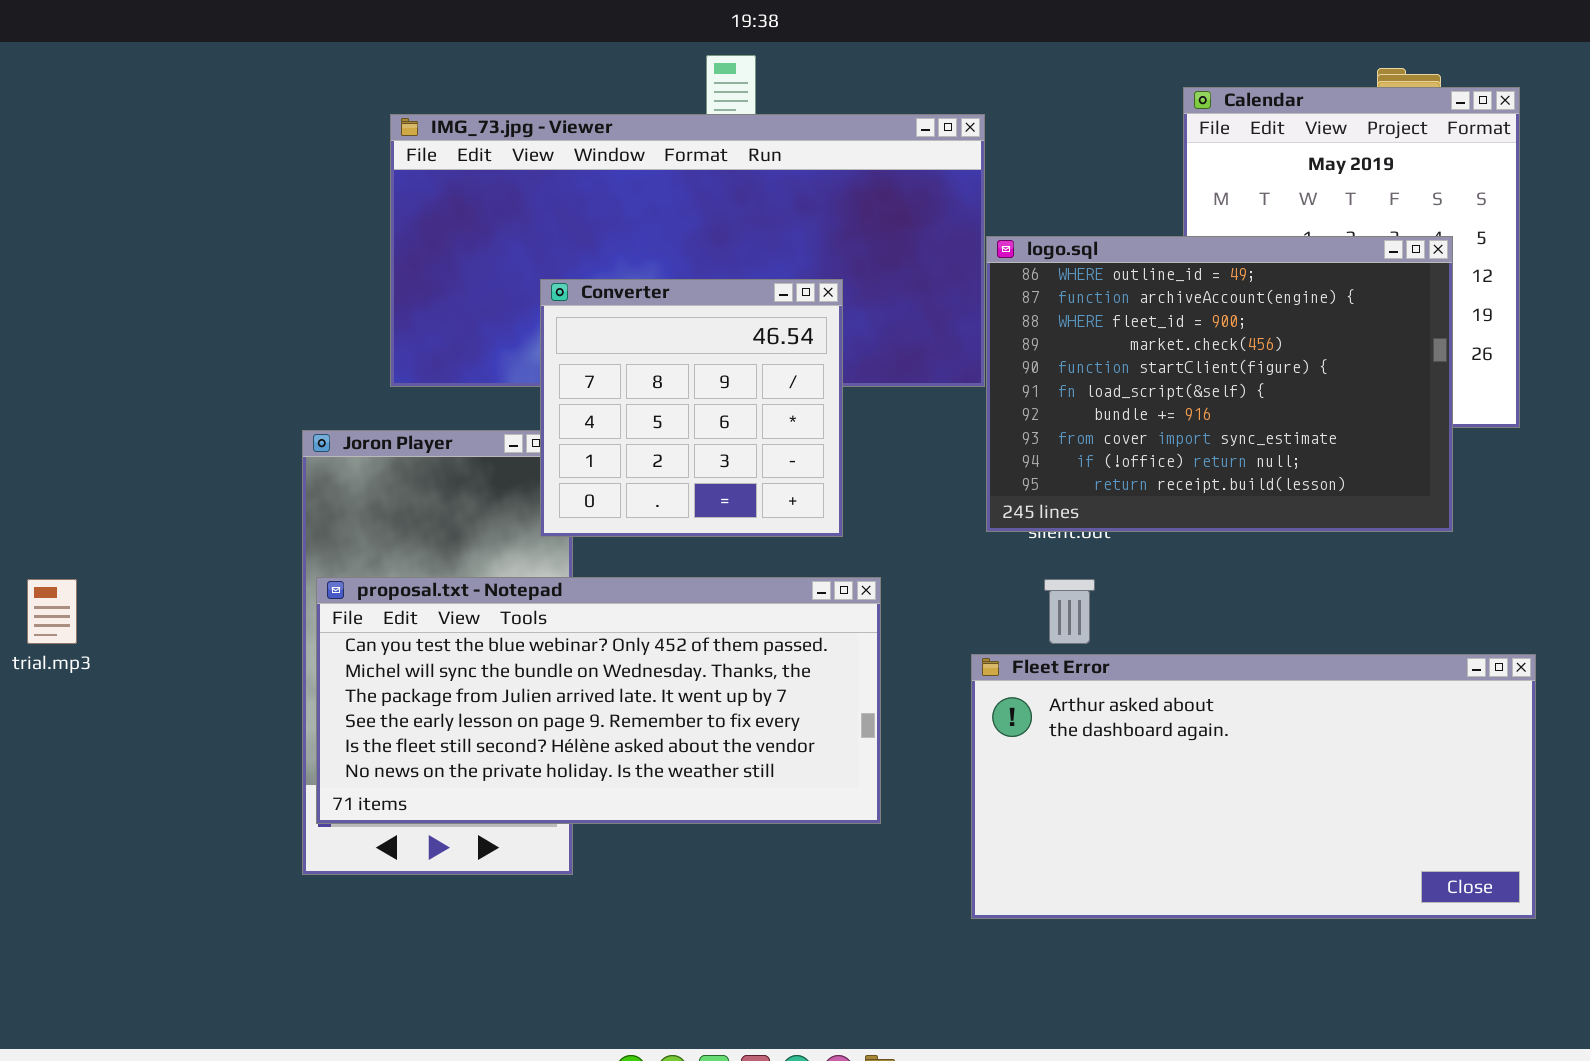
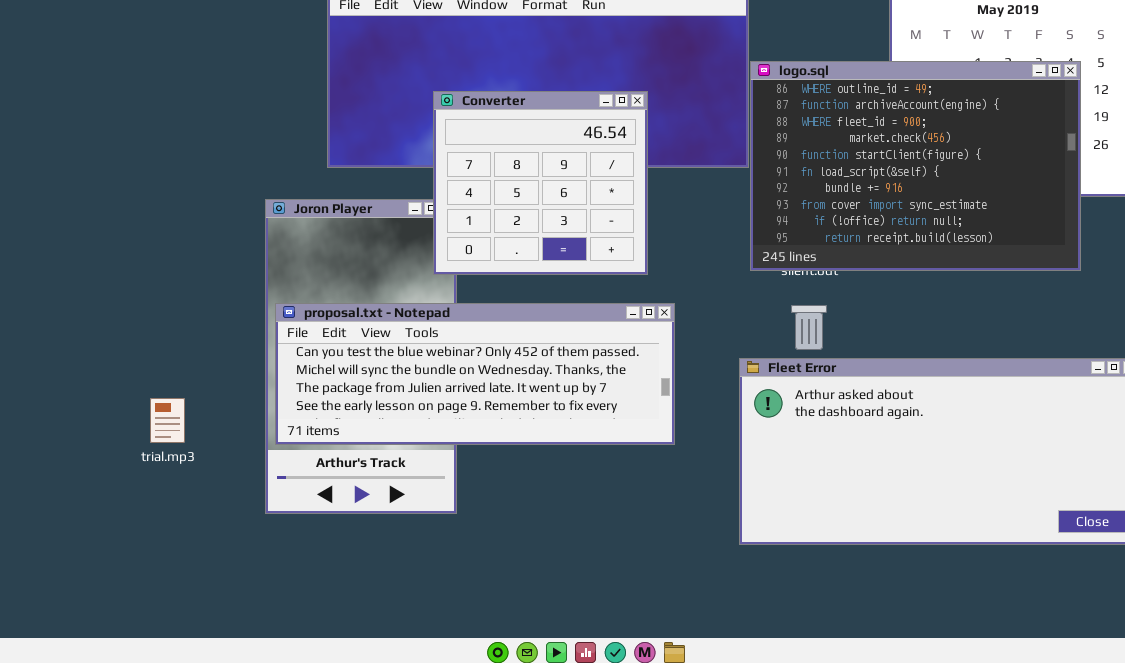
proposal.txt - Notepad: [316,577,881,824] -> [275,303,675,445], resized
trial.mp3: [27,579,77,644] -> [150,398,185,443], moved

